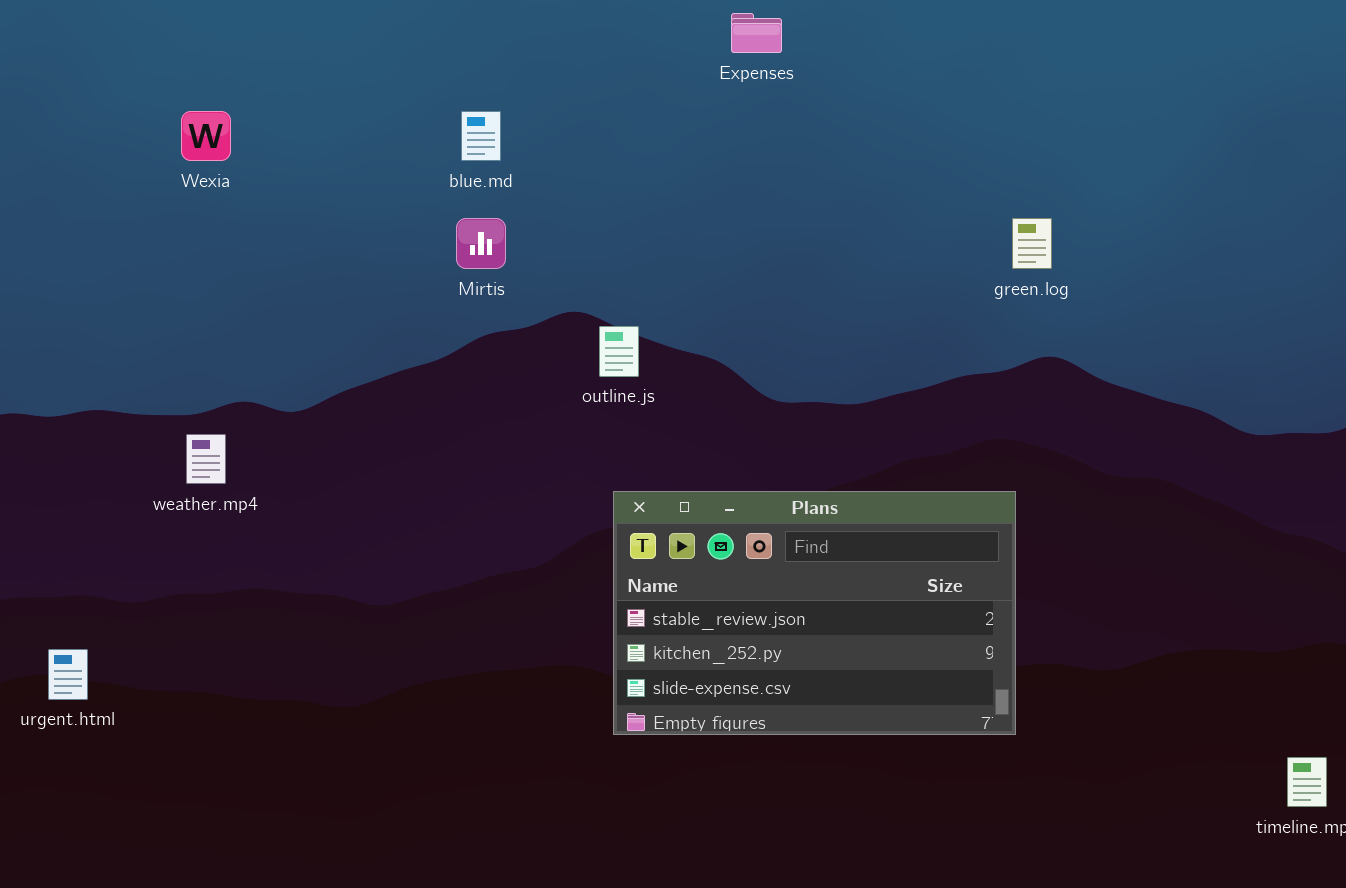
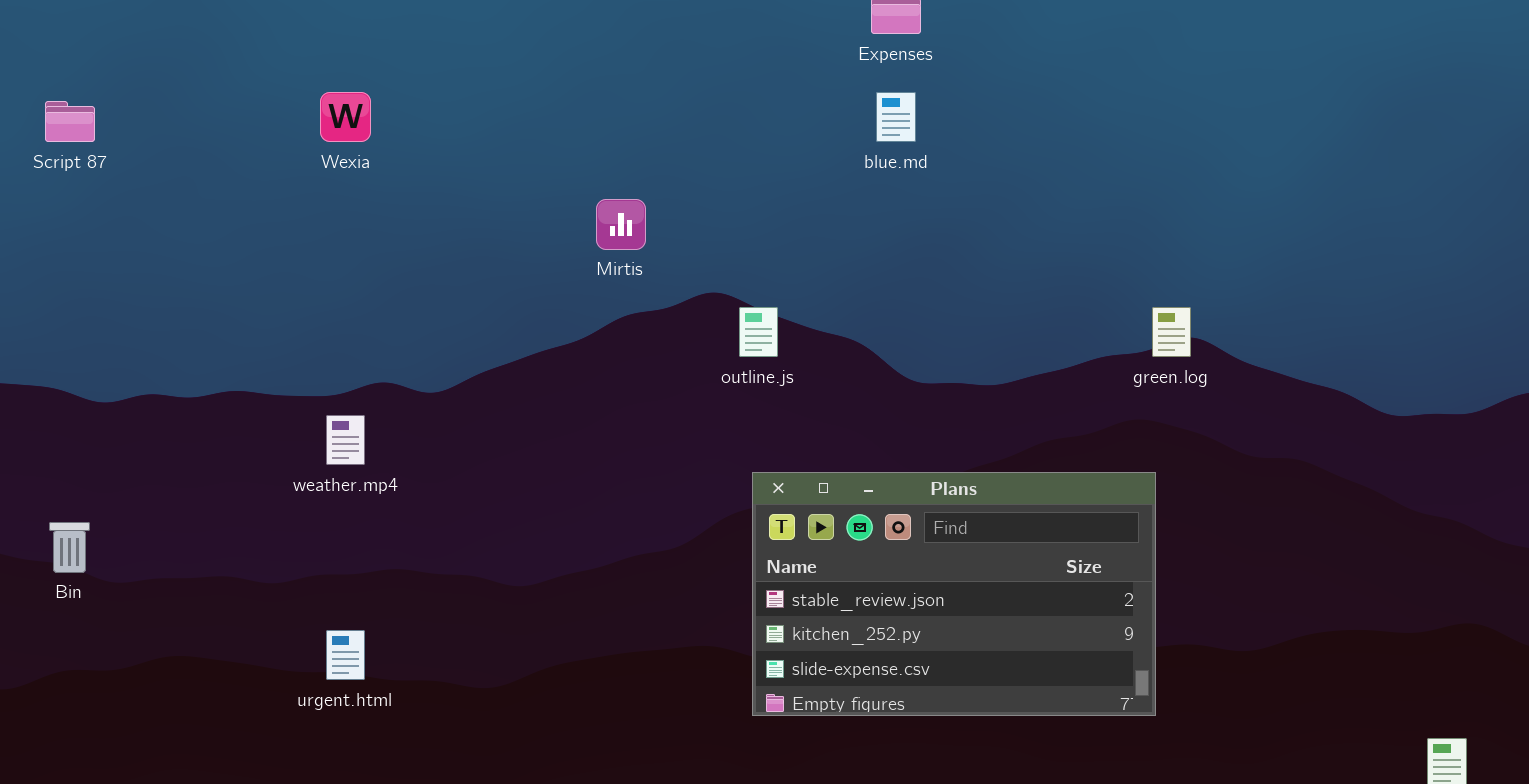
blue.md: [461,111,501,161] -> [876,92,916,142], moved
green.log: [1012,218,1052,269] -> [1152,307,1191,357], moved
urgent.html: [48,649,88,700] -> [326,630,365,680], moved

